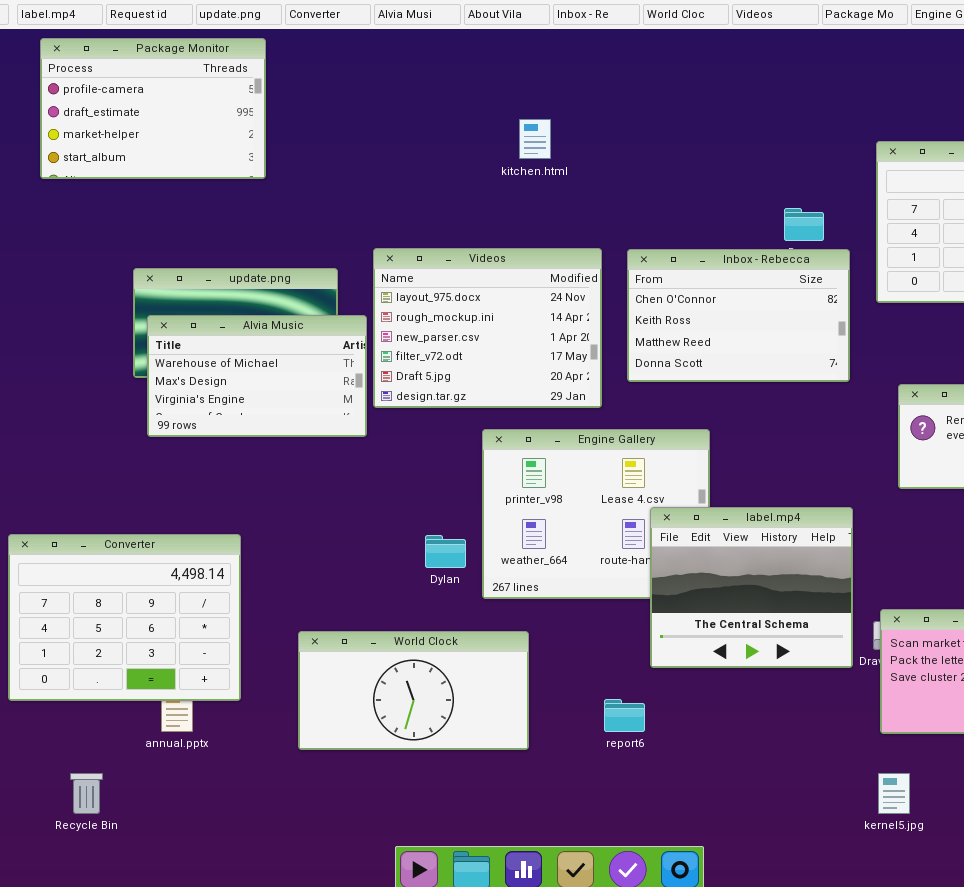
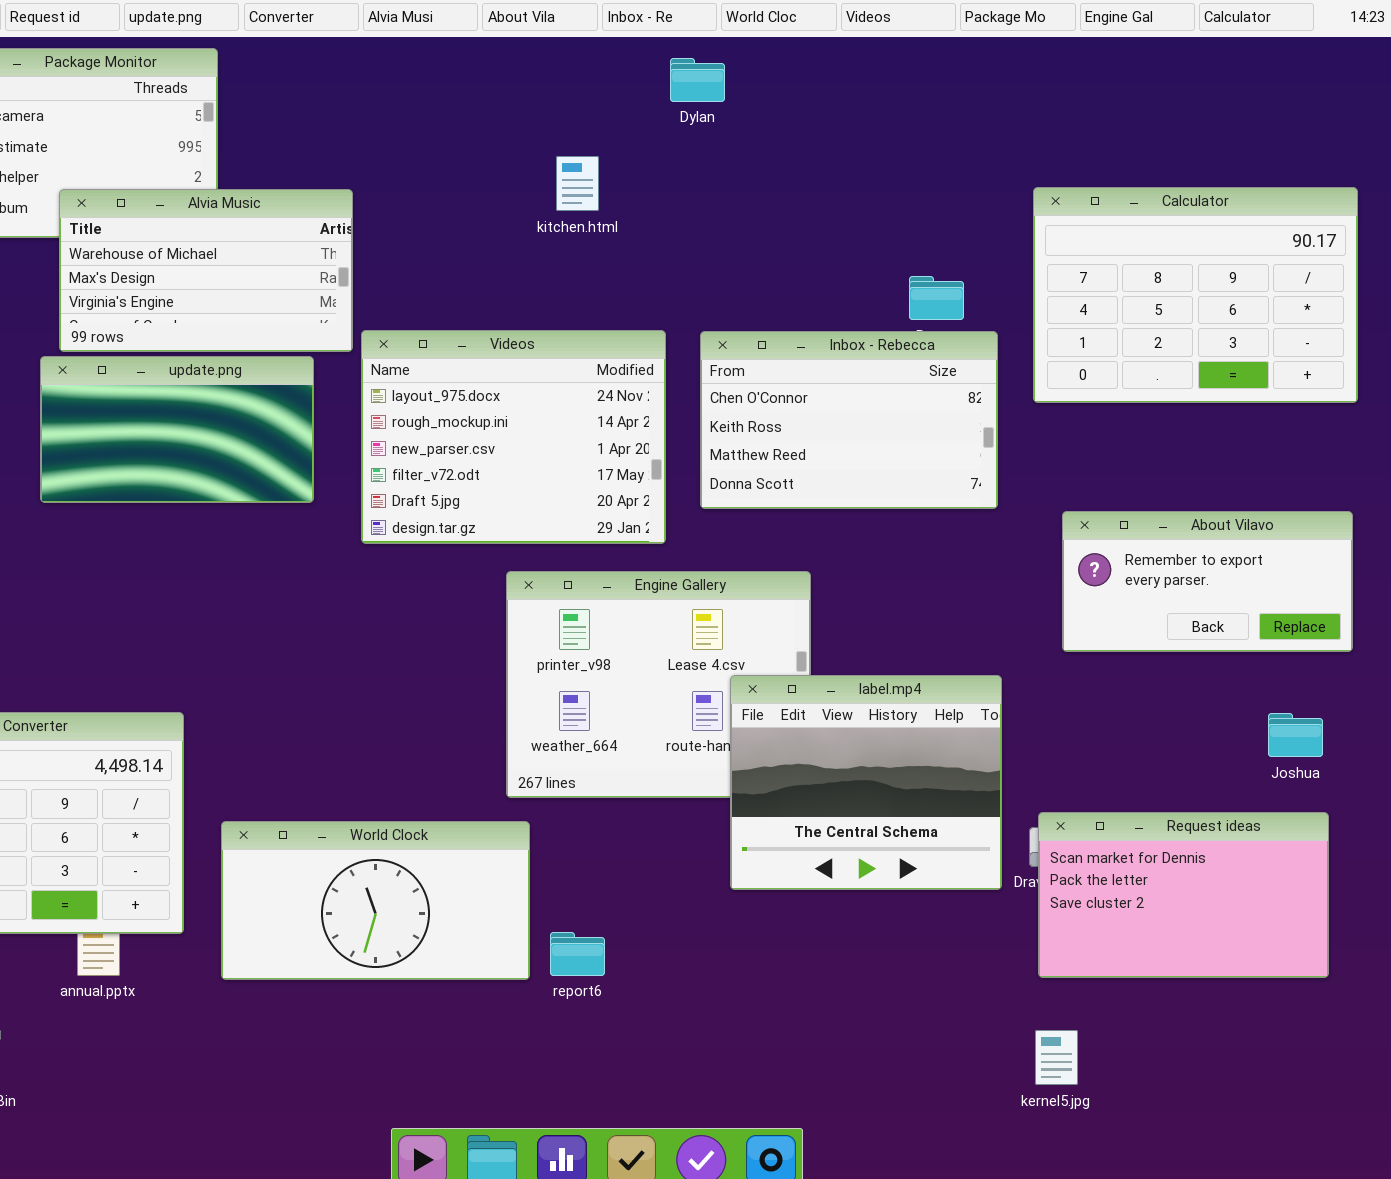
Alvia Music: [147,315,367,437] -> [59,189,353,352], moved
Dylan: [425,535,466,568] -> [670,58,725,102], moved
World Clock: [298,631,529,750] -> [221,821,530,980], moved
report6: [604,699,645,732] -> [550,932,605,976], moved

